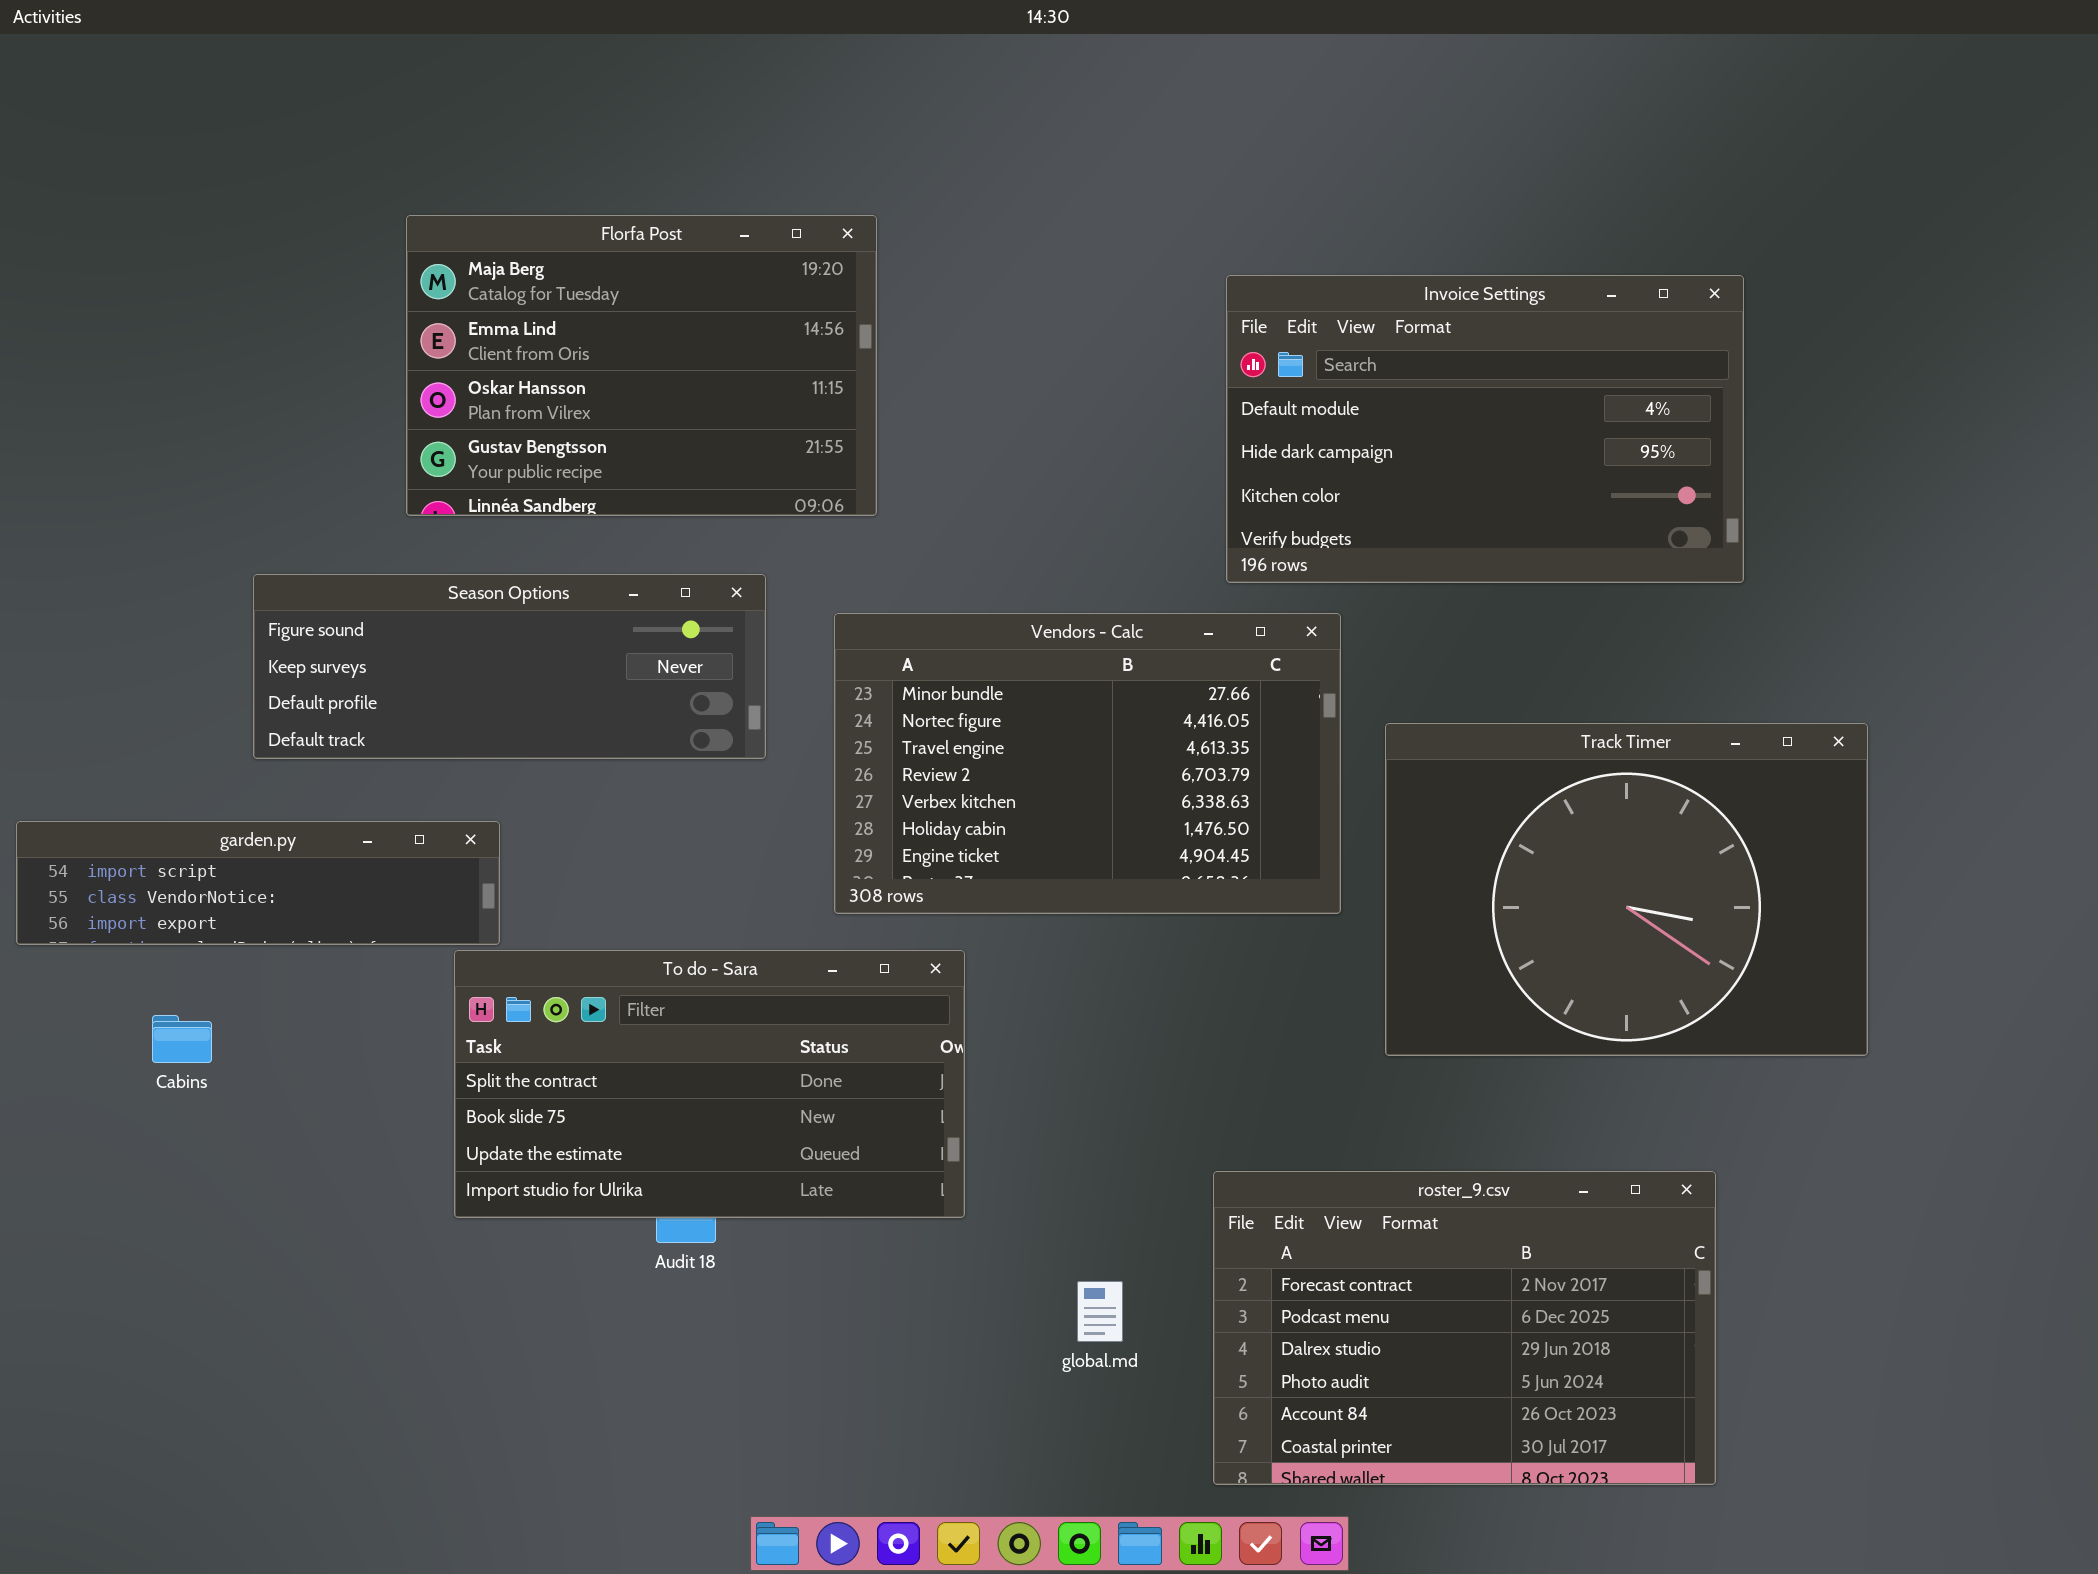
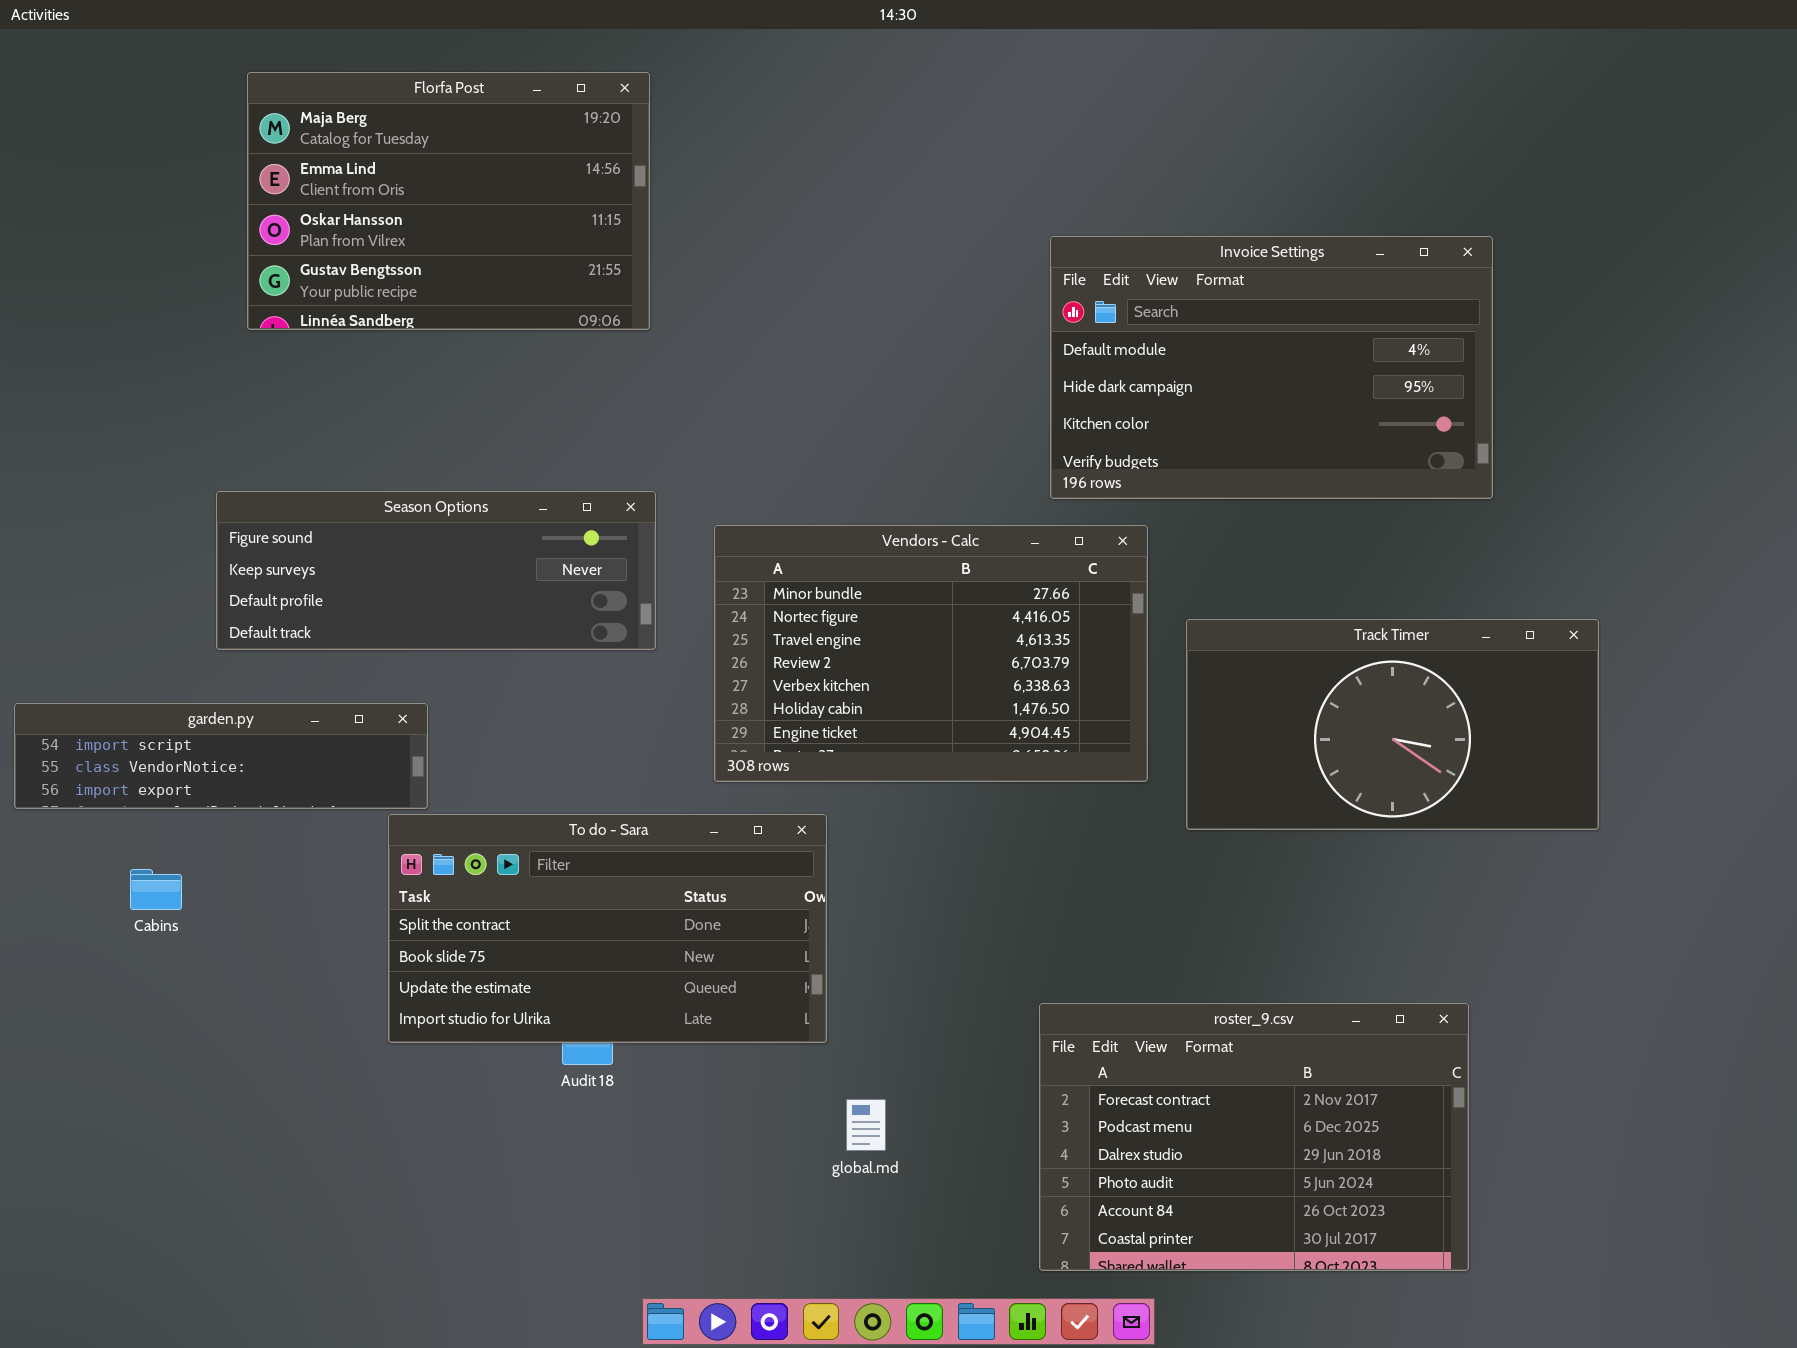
Florfa Post: [406,215,877,516] -> [247,72,650,330], moved
Track Timer: [1385,723,1868,1056] -> [1186,619,1599,830], resized
global.md: [1077,1281,1123,1342] -> [846,1099,886,1151], moved

